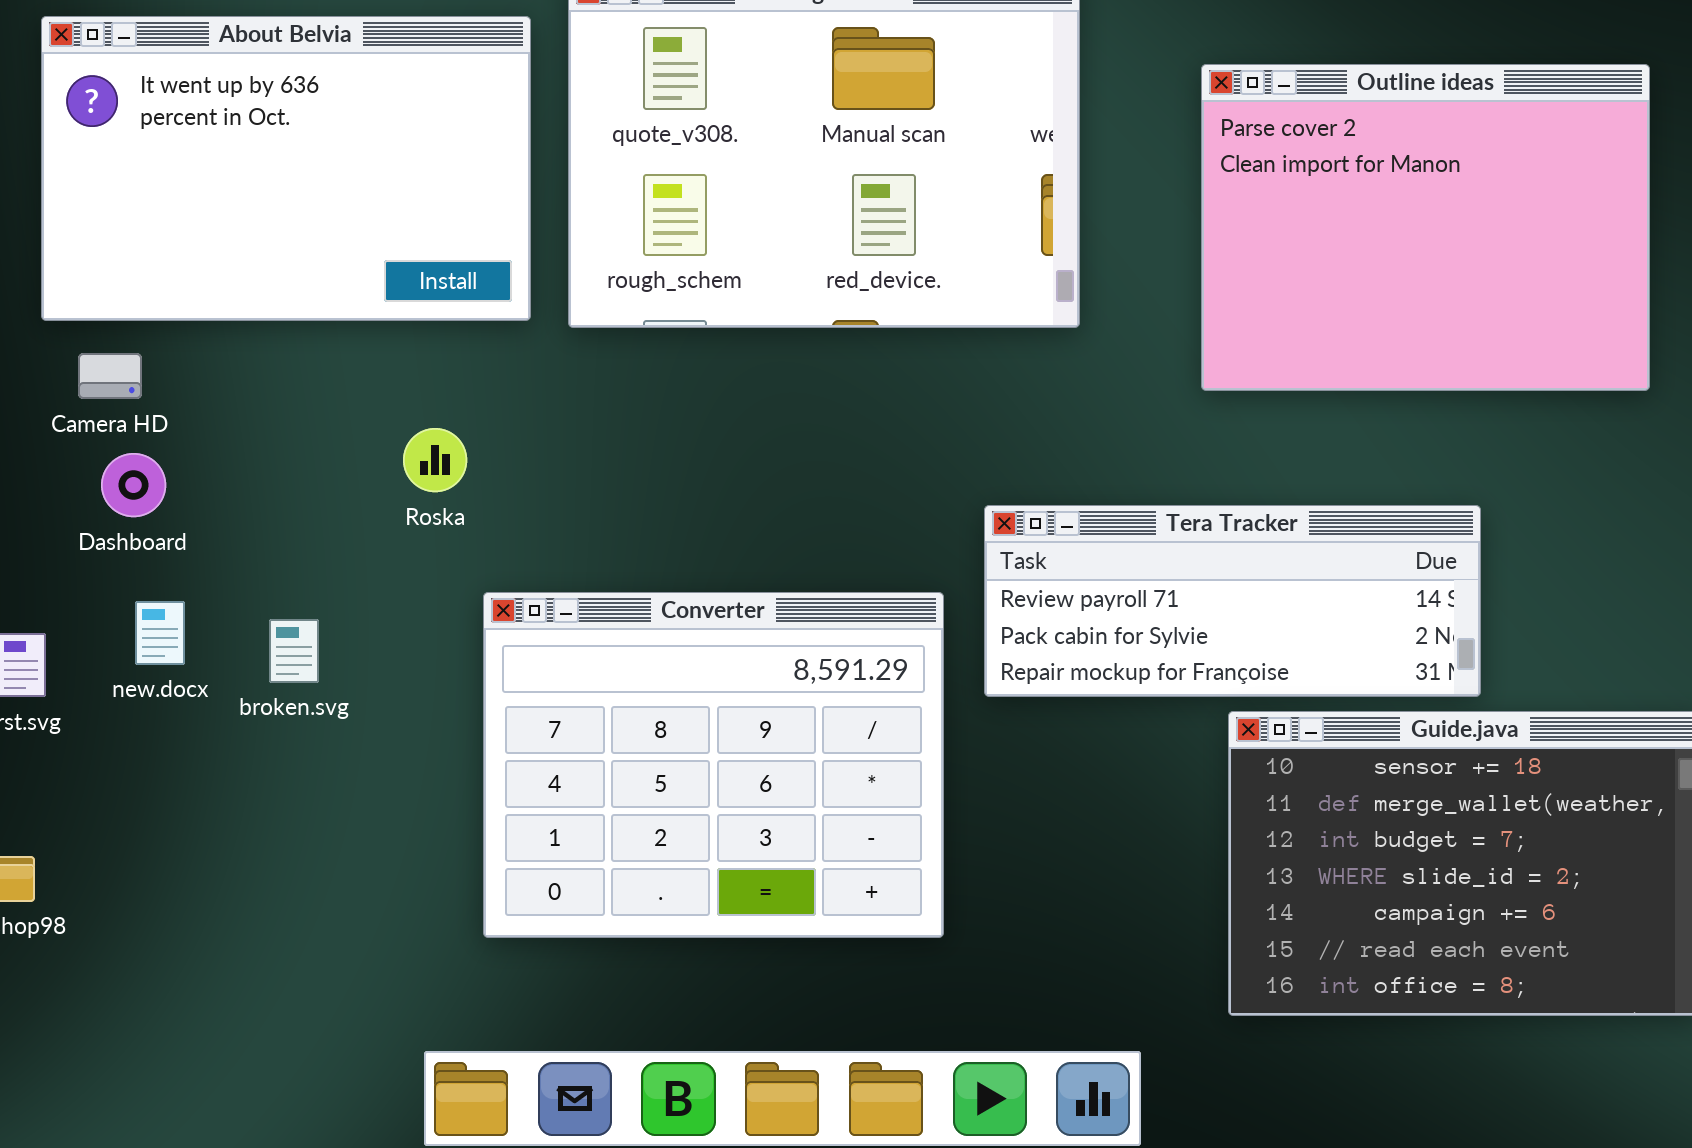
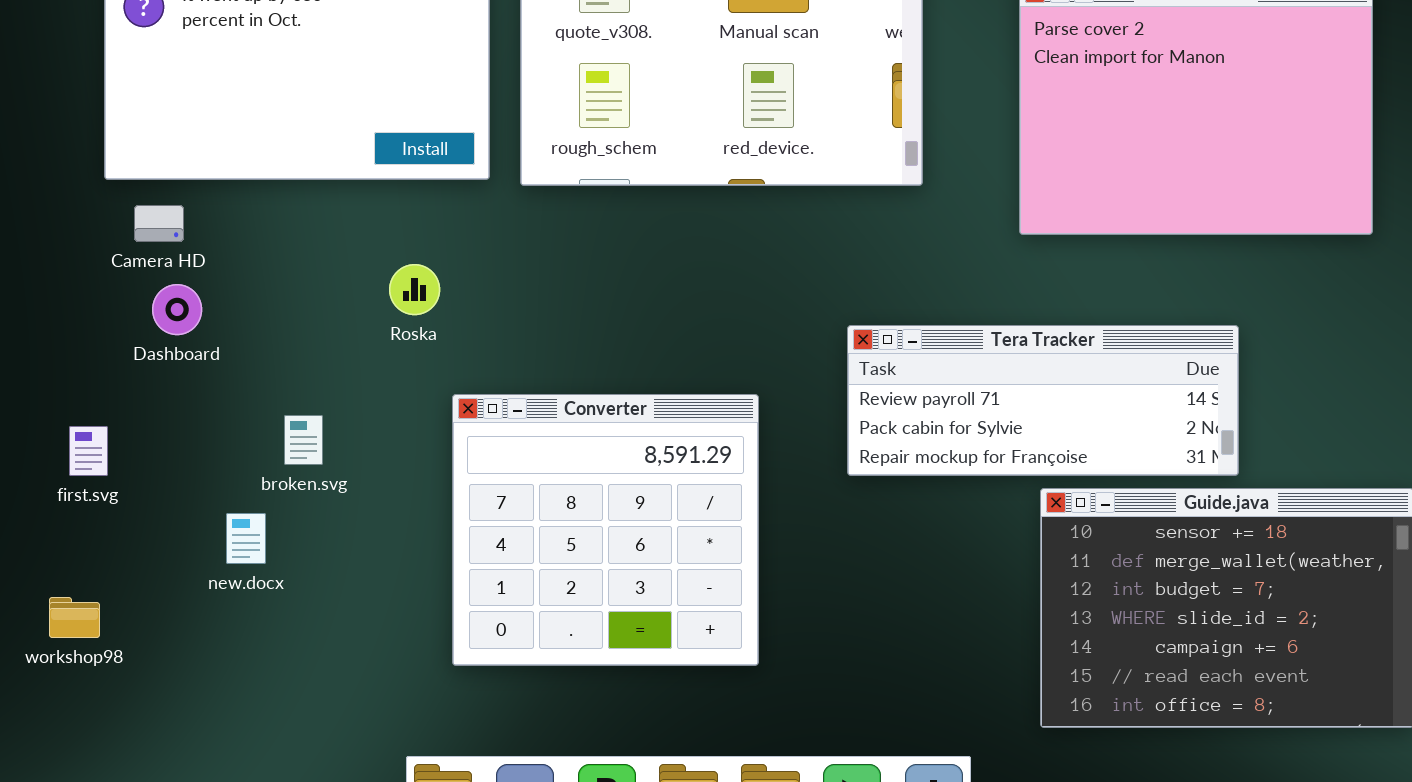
Converter: [483,592,944,938] -> [452,394,759,666], resized
new.docx: [135,601,185,665] -> [226,513,266,564], moved

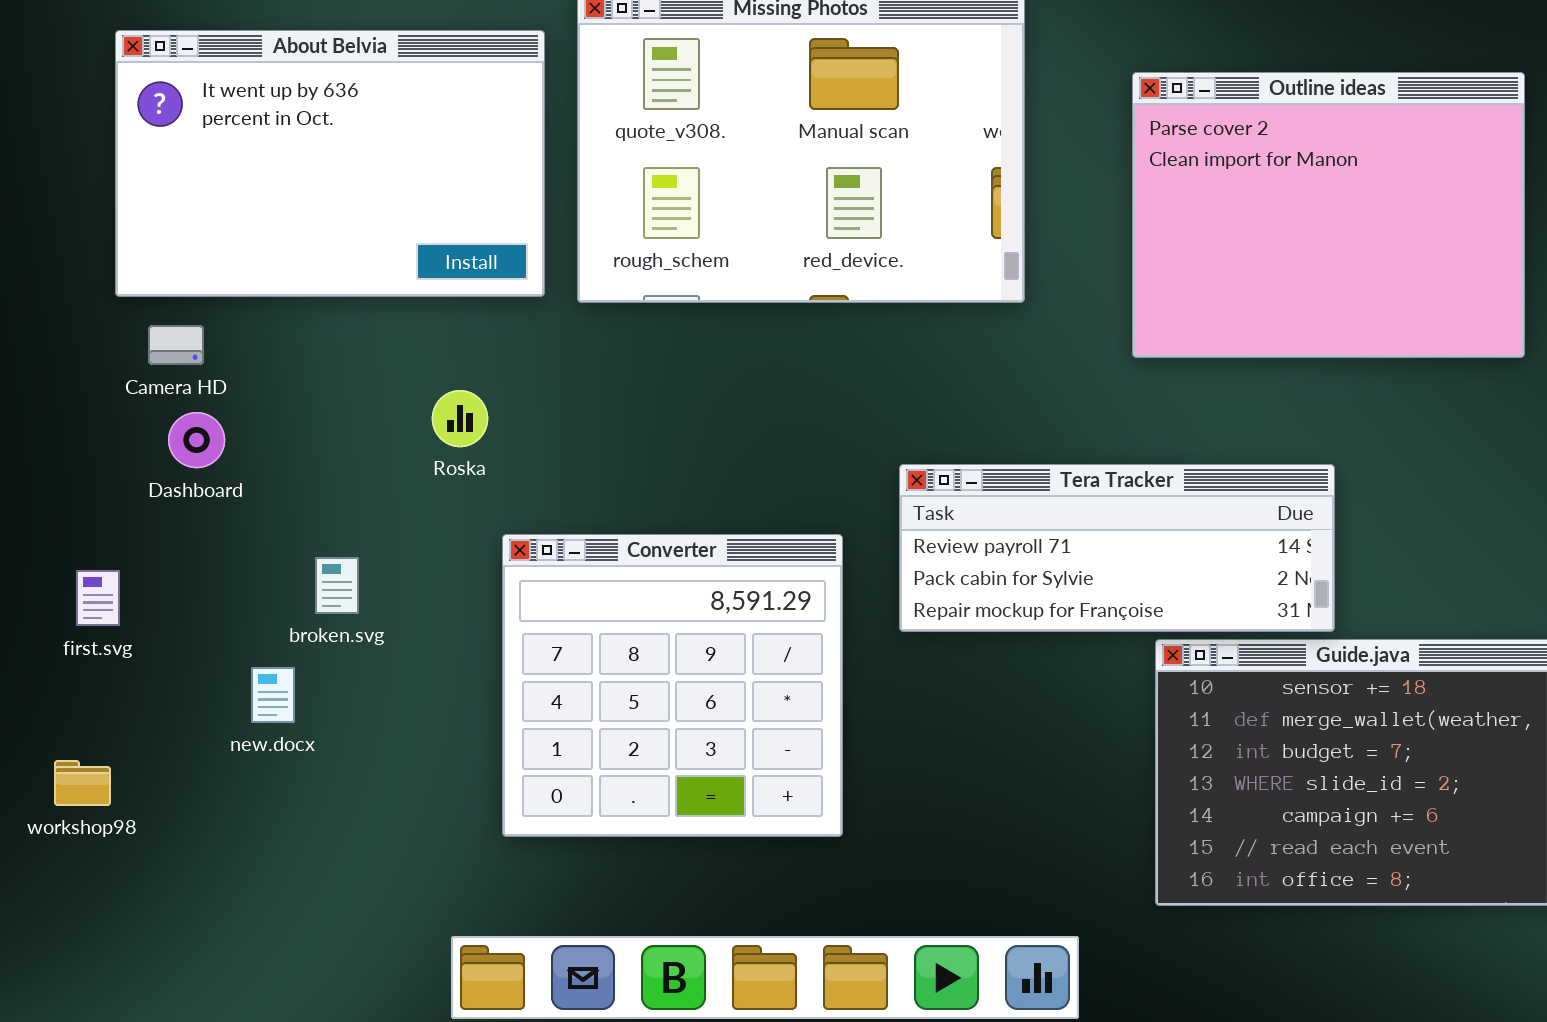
Tera Tracker: [847,325,1239,476] -> [899,464,1335,632], moved

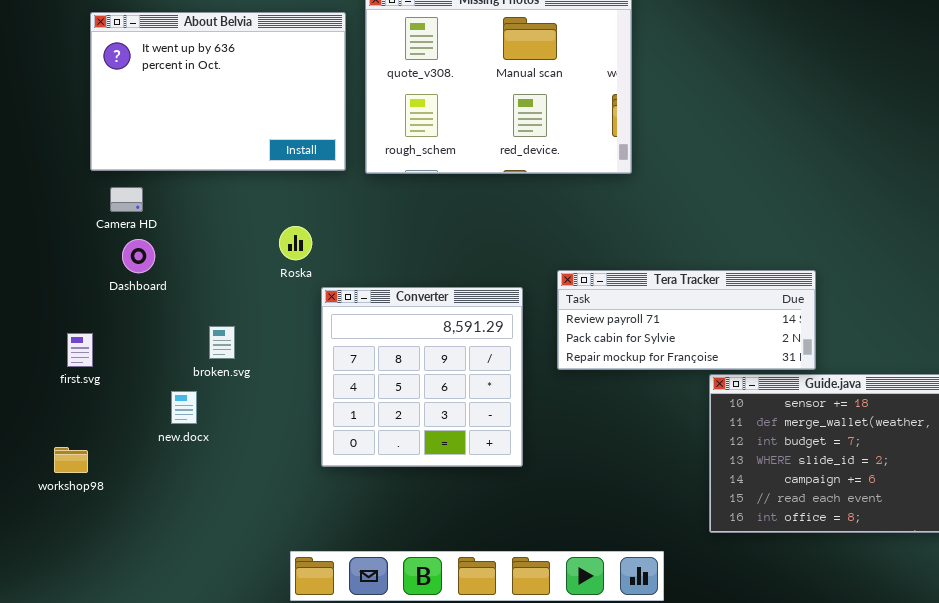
Outline ideas: [1132,72,1525,358] -> none, closed
Converter: [502,534,843,837] -> [321,287,523,467], moved

